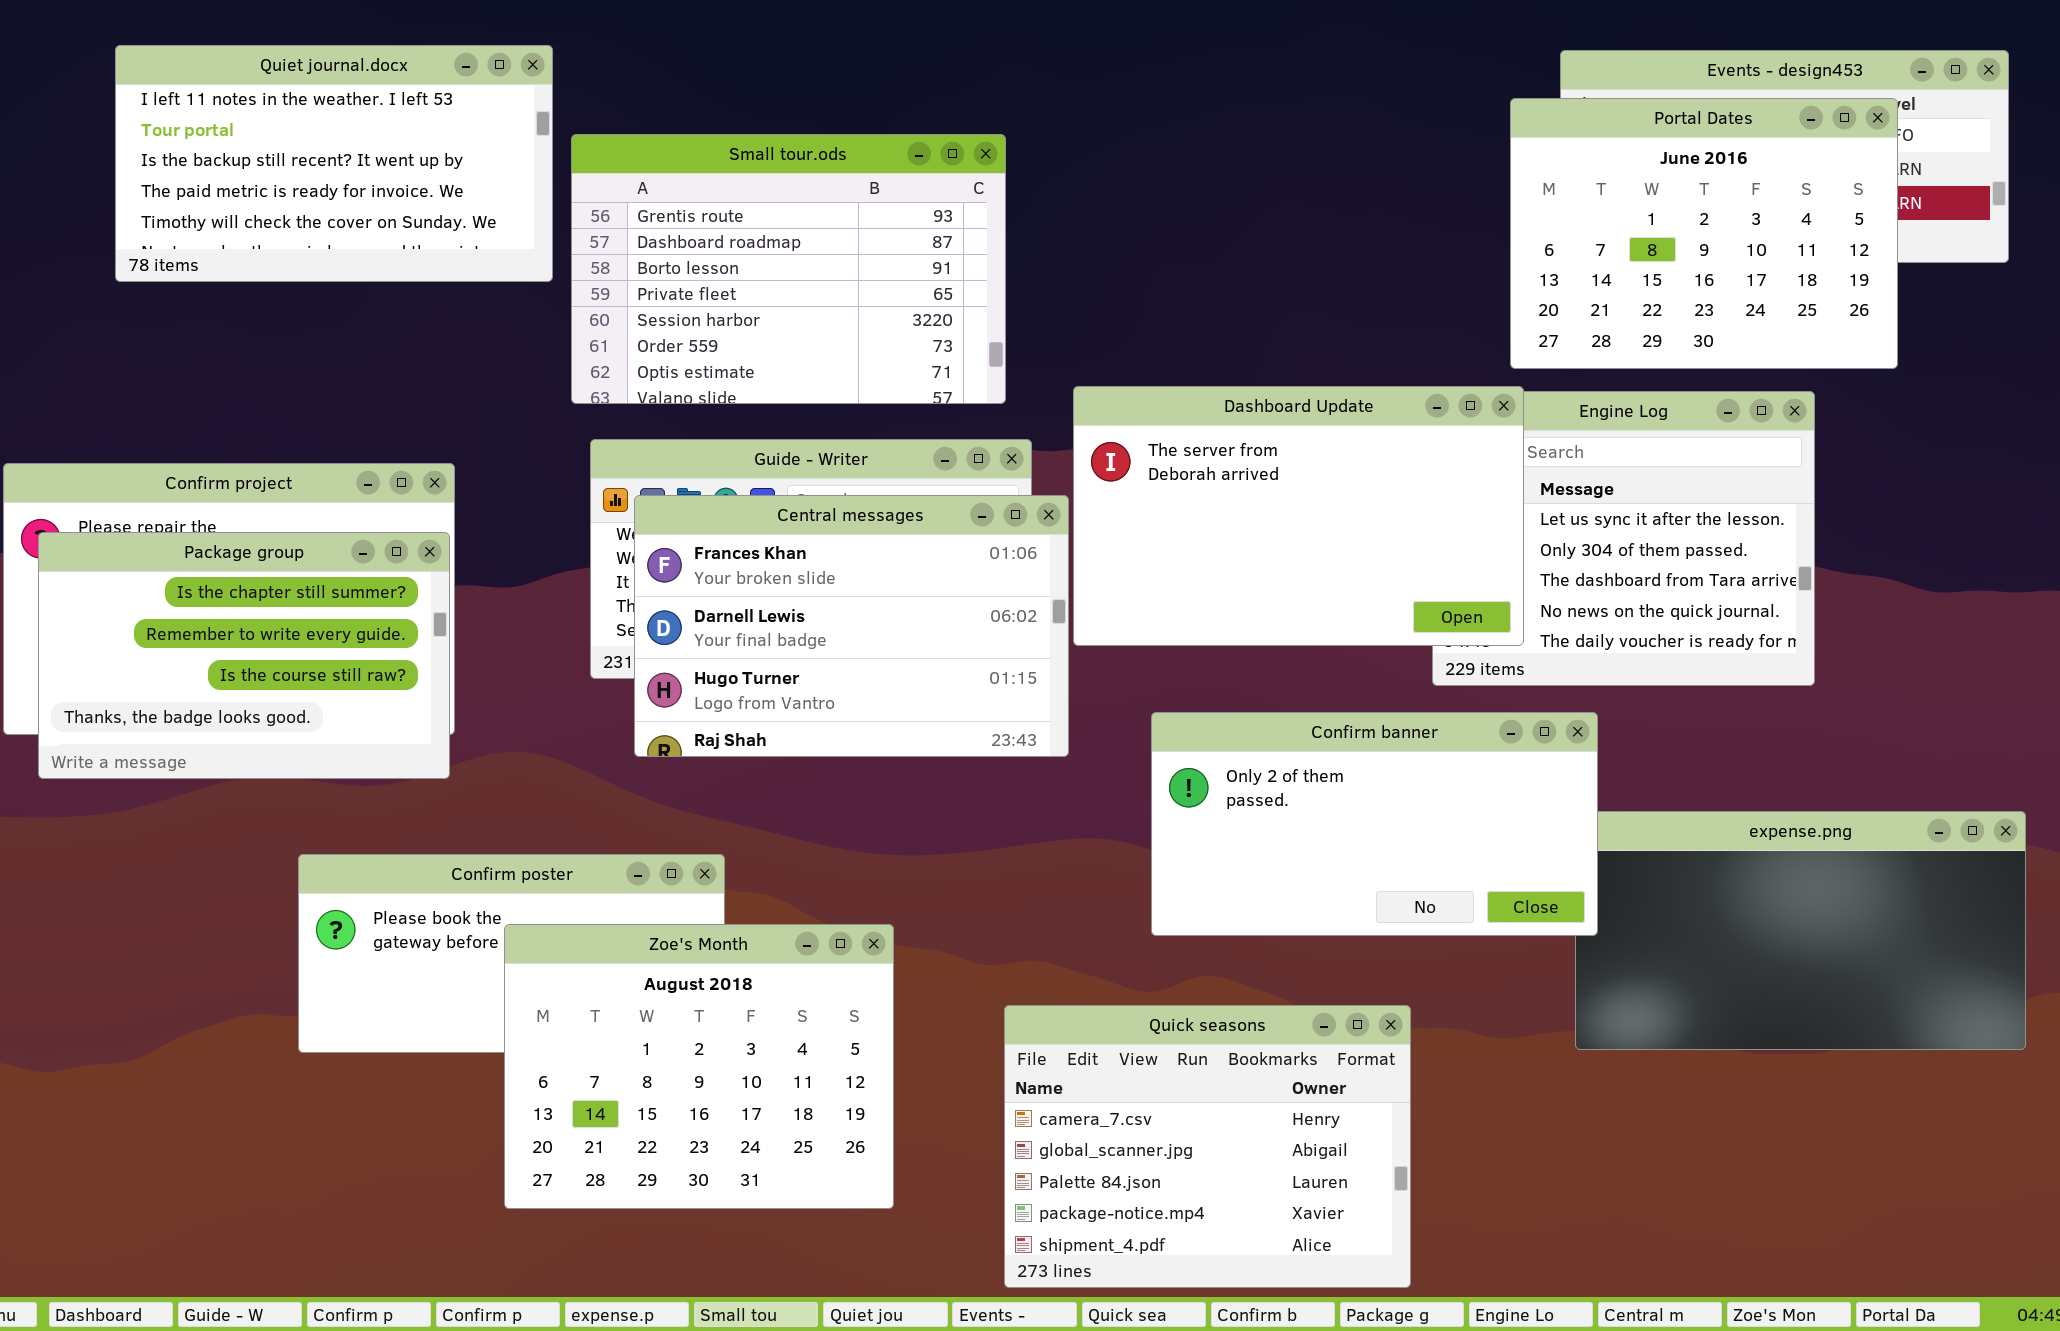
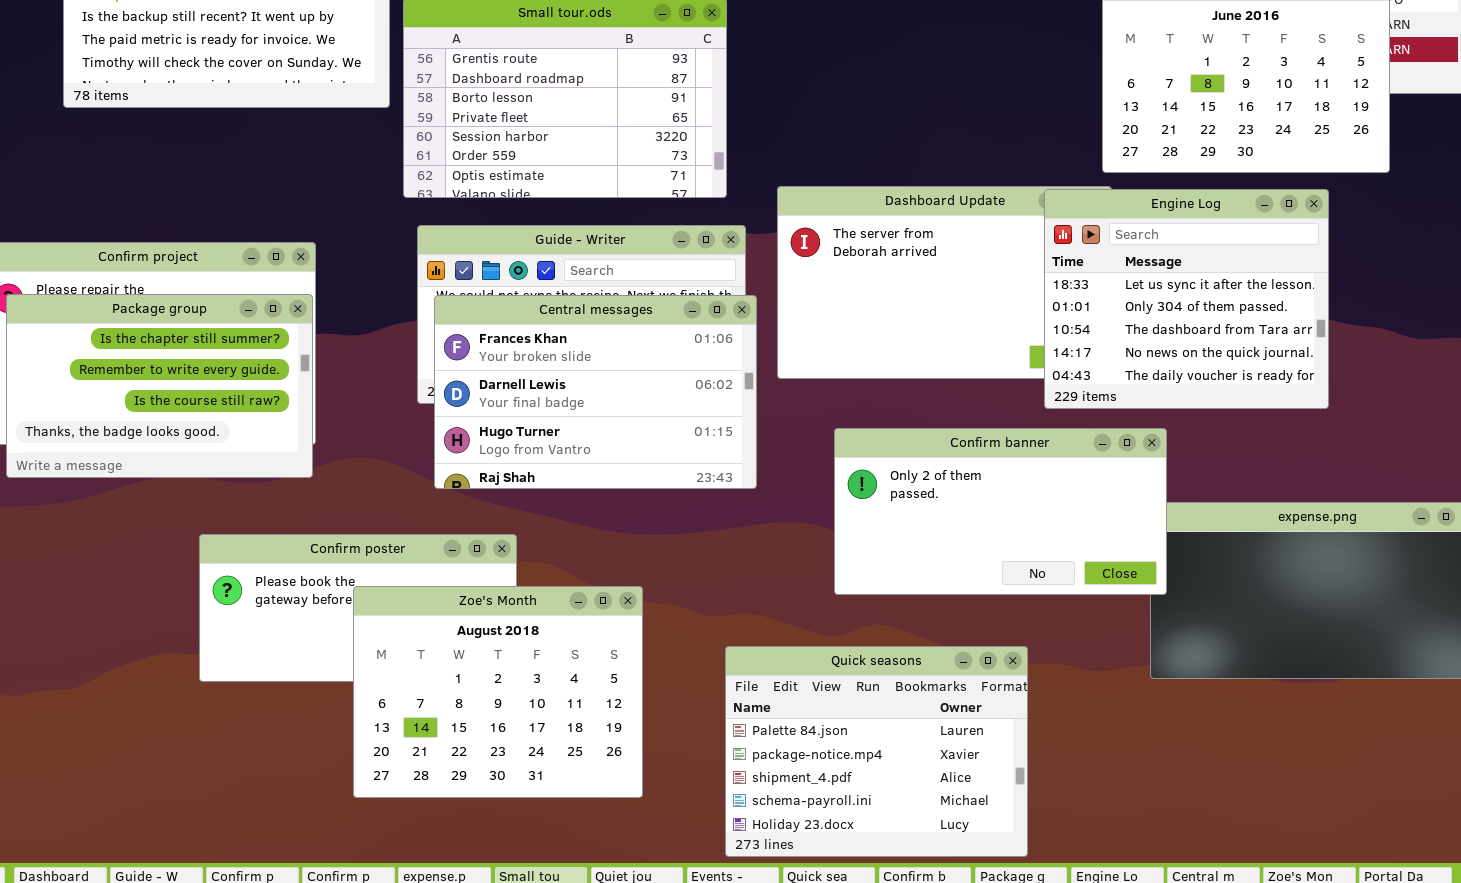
Engine Log: [1432,391,1815,686] -> [1044,189,1329,409], raised
Central messages: [634,495,1069,757] -> [434,295,757,489], moved
Quick seasons: [1004,1005,1411,1288] -> [725,646,1028,857], scrolled down 2 rows

